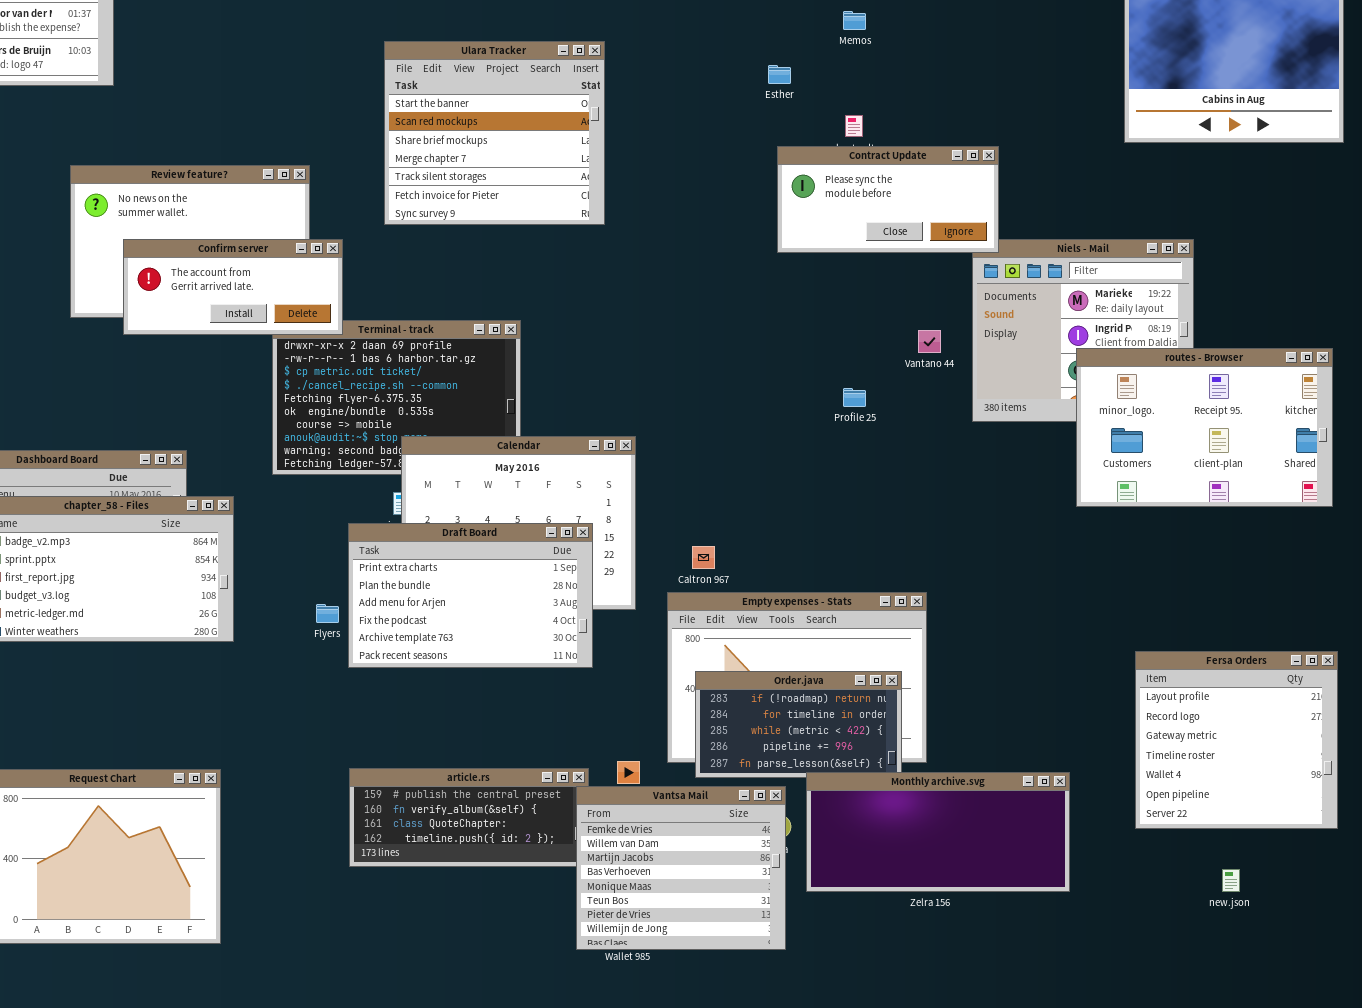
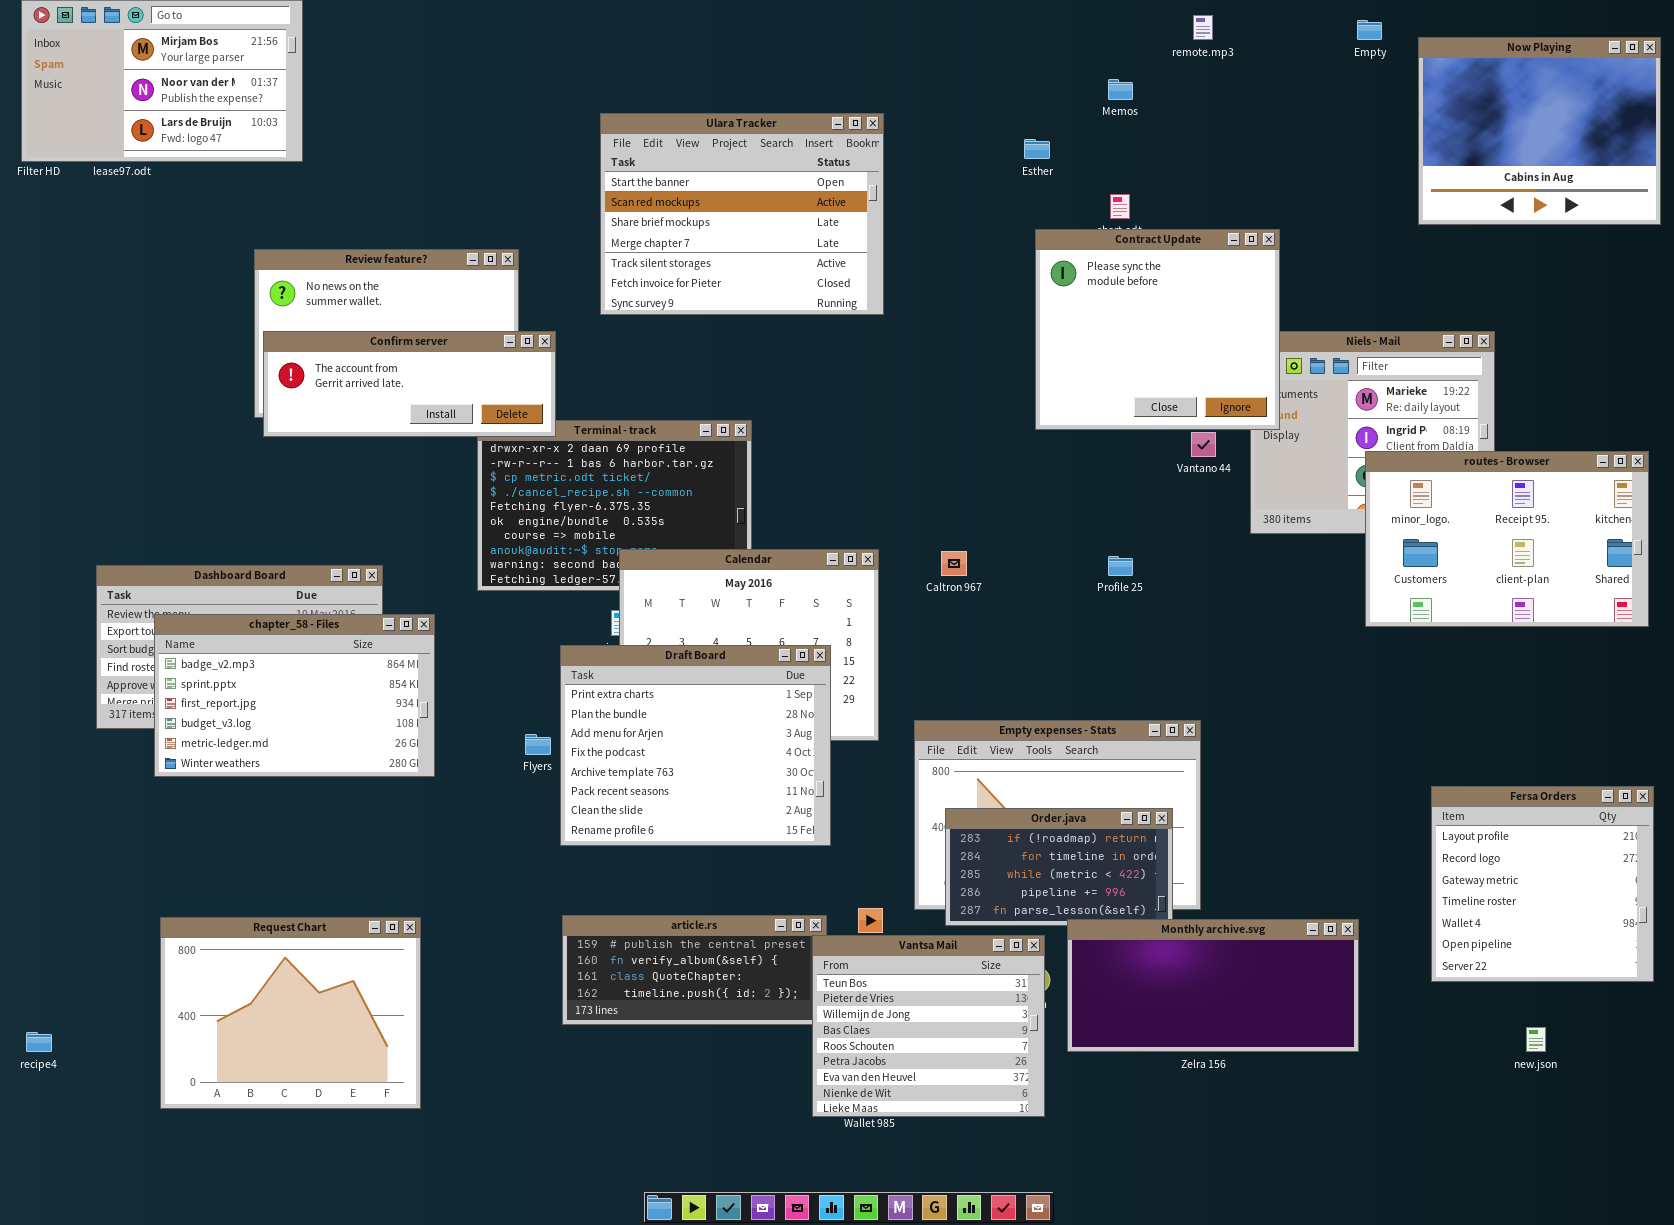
Ulara Tracker: [384,41,605,225] -> [600,113,884,315], resized
Contract Update: [777,146,999,253] -> [1035,229,1280,430], resized
Confirm server: [123,239,343,335] -> [263,331,556,437], resized
Profile 25: [843,388,866,407] -> [1108,556,1133,576], moved
Draft Board: [348,523,593,668] -> [560,645,831,846], resized
Caltron 967: [692,546,715,569] -> [941,551,967,576], moved
Vantsa Mail: [576,786,786,950] -> [812,935,1045,1117], scrolled down 5 rows

